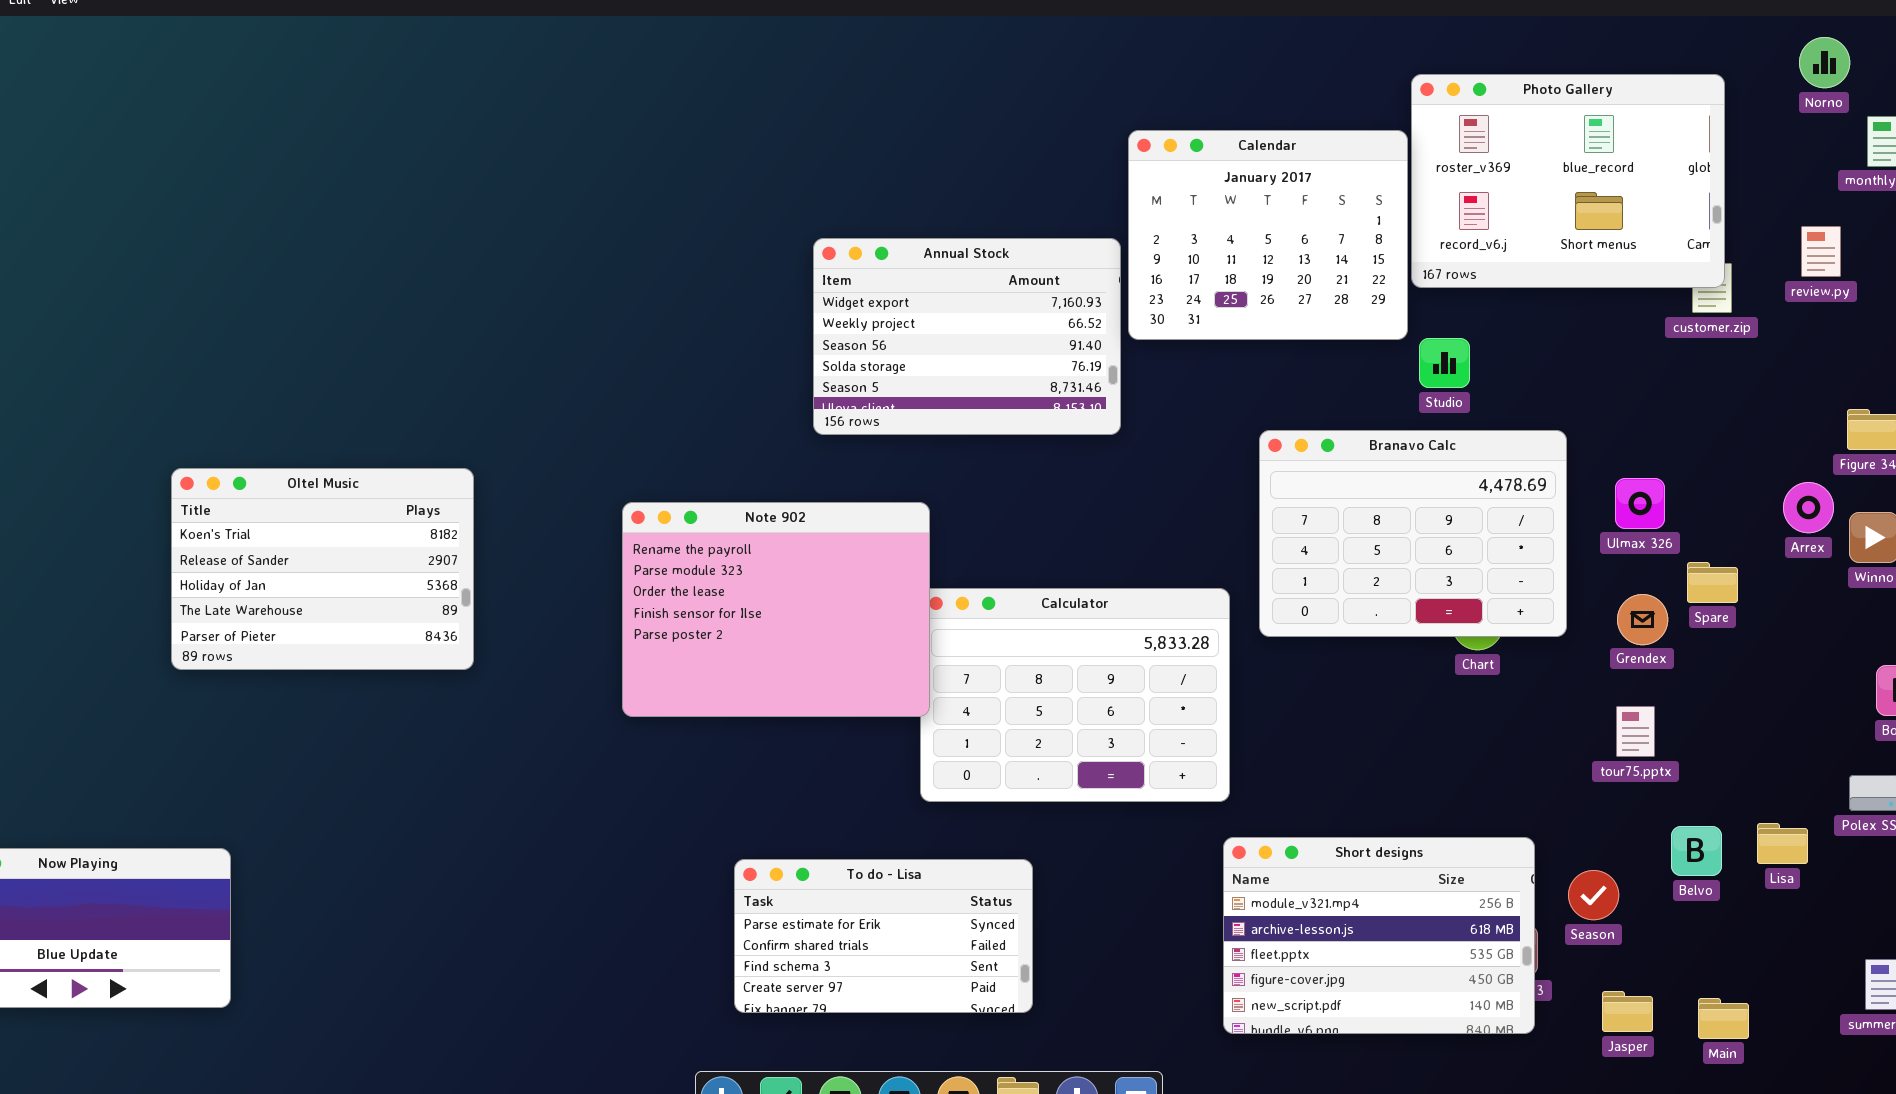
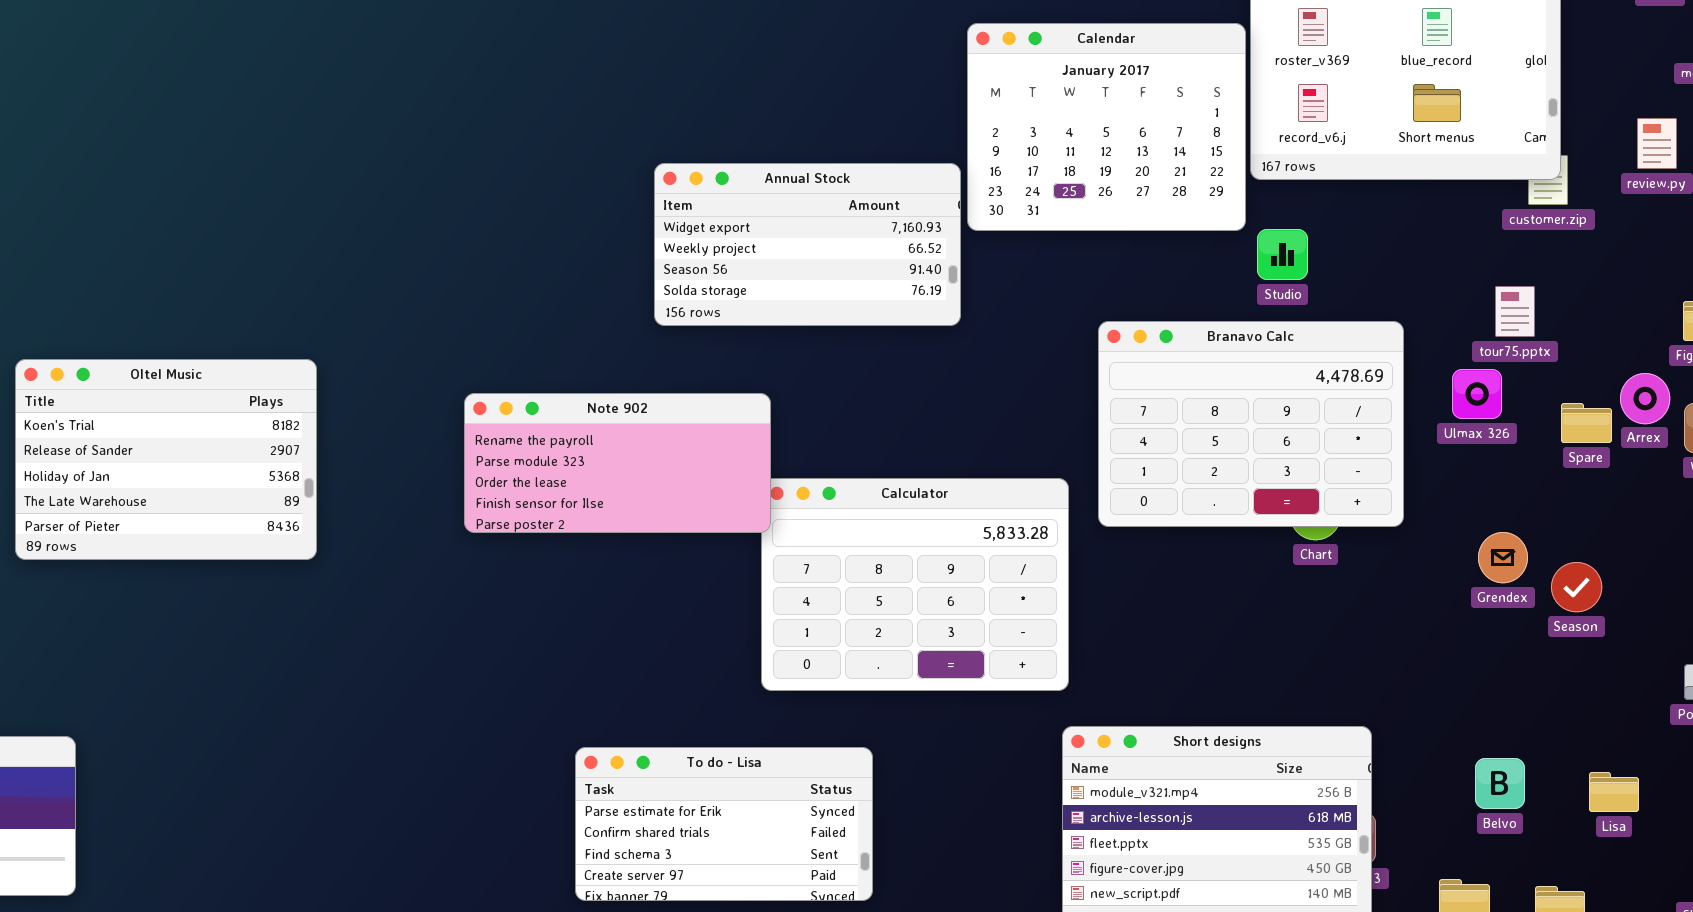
Annual Stock: [813,238,1121,435] -> [654,163,961,326], resized
Note 902: [622,502,930,717] -> [464,393,771,533], resized
Spare: [1687,562,1738,603] -> [1561,403,1612,443], moved
Grendex: [1617,594,1668,645] -> [1478,532,1528,583], moved
tour75.pptx: [1616,706,1655,757] -> [1495,286,1535,337], moved
Lisa: [1757,823,1808,864] -> [1589,772,1639,812], moved
Belvo: [1671,826,1722,876] -> [1475,758,1525,809], moved
Season: [1568,870,1619,920] -> [1551,562,1602,612], moved

